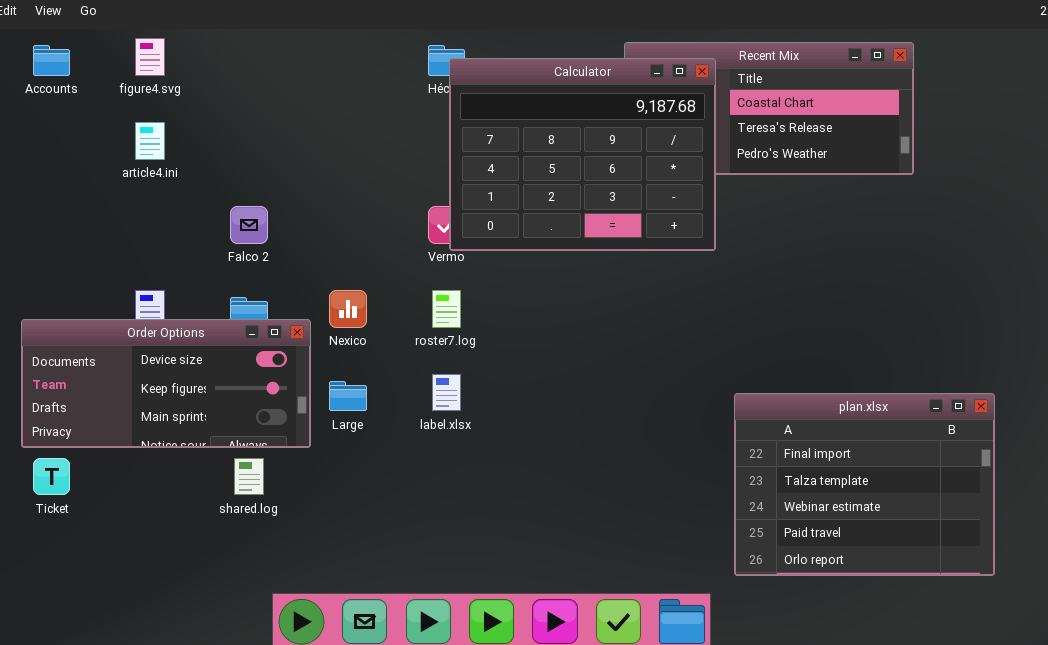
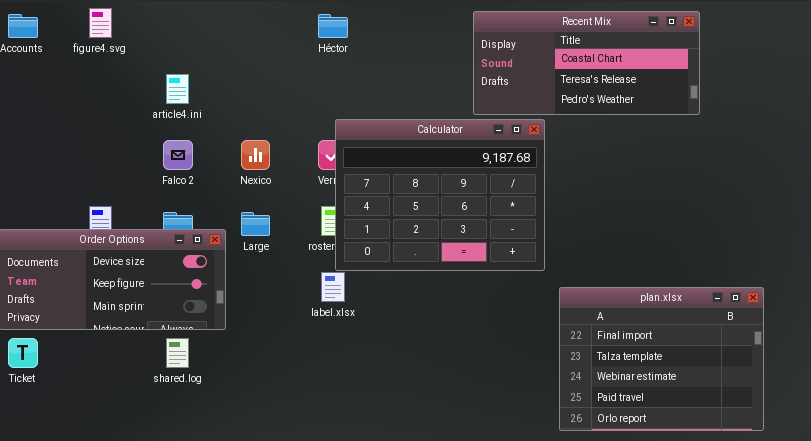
Calculator: [449,58,716,251] -> [335,119,545,271], moved
article4.ini: [135,122,165,160] -> [166,74,189,104], moved
Nexico: [329,290,367,328] -> [241,140,270,170], moved
Large: [329,381,367,411] -> [241,212,270,236], moved

